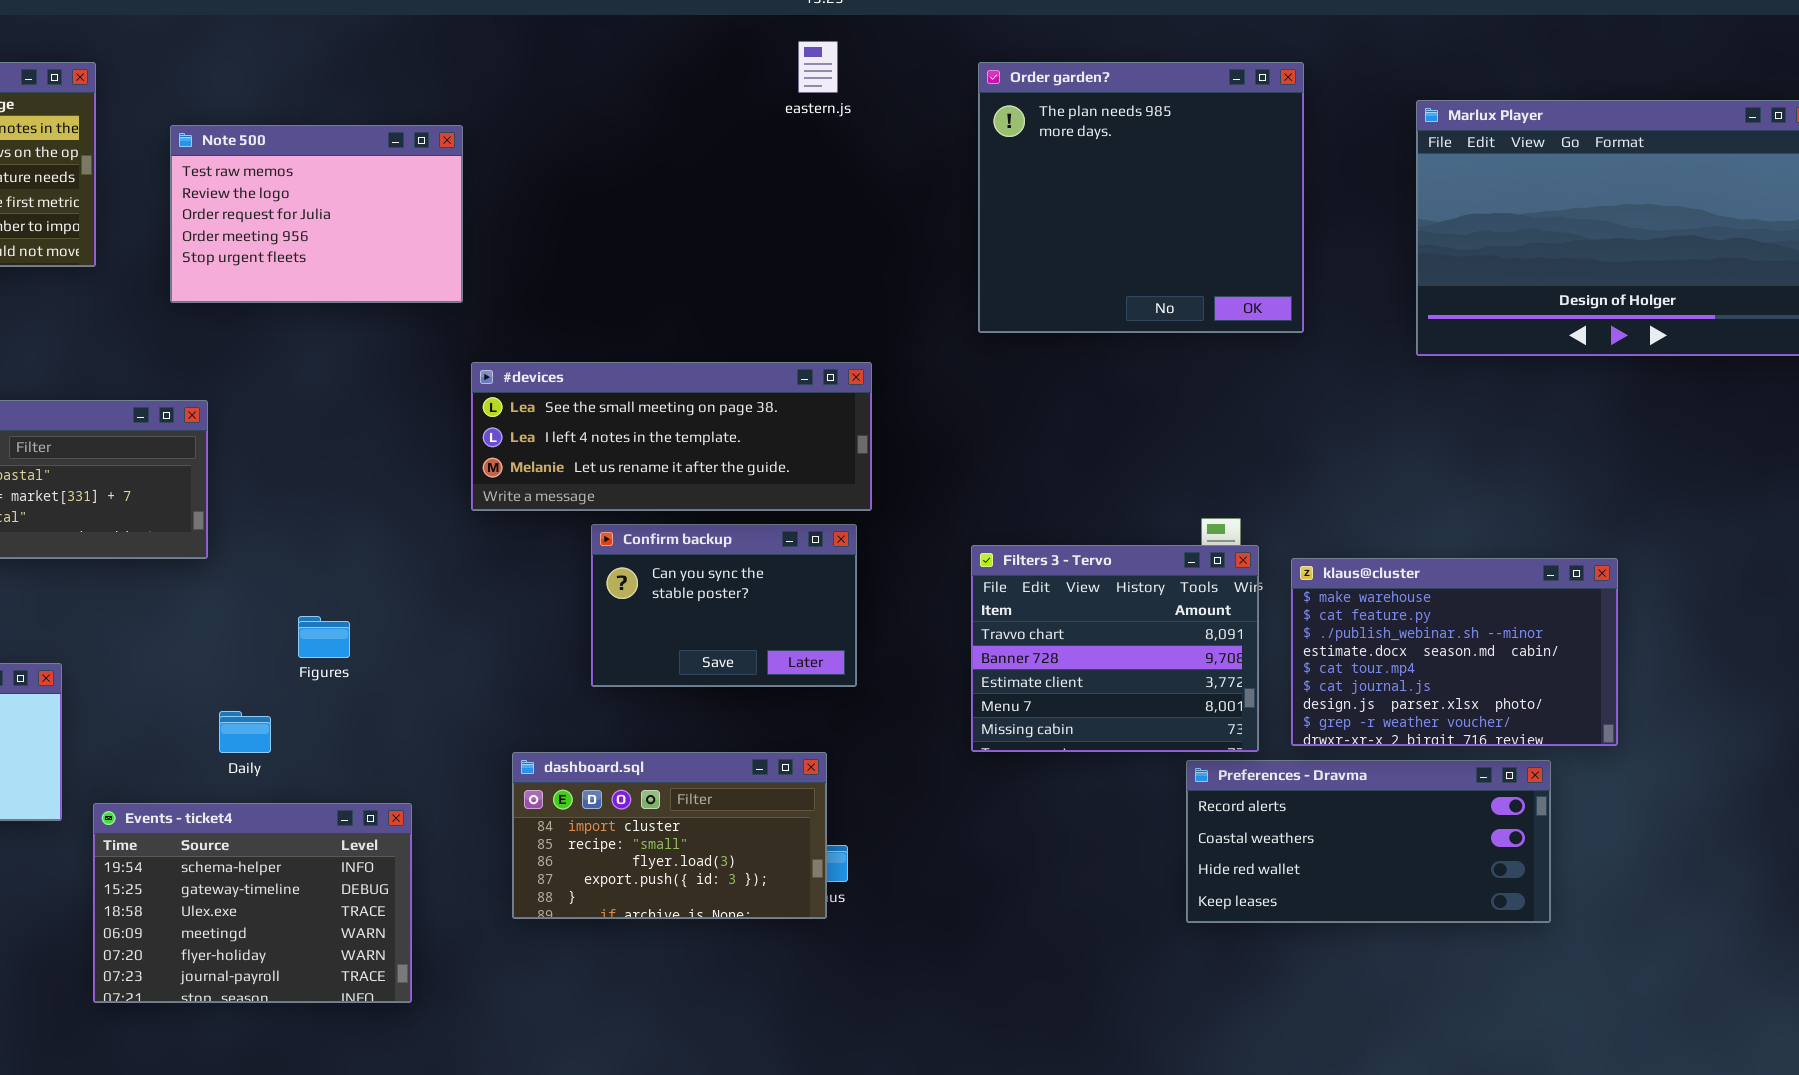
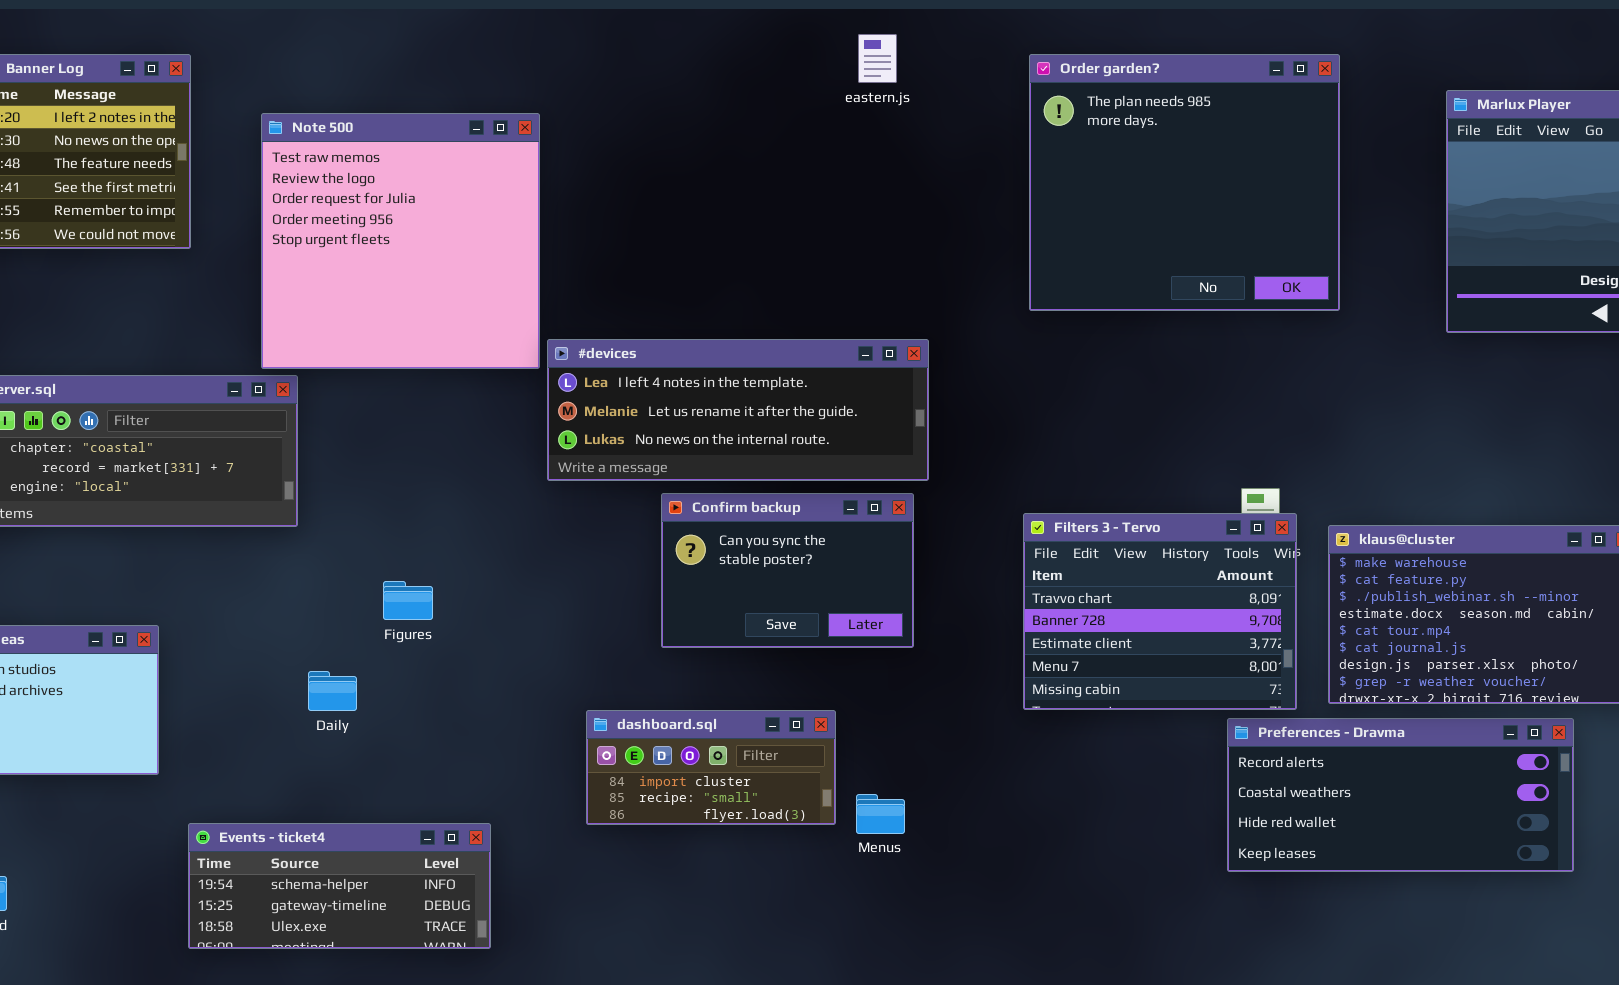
Note 500: [170,125,463,303] -> [261,113,540,369], resized
#devices: [471,362,872,511] -> [547,339,929,481], scrolled down 1 row
dashboard.sql: [512,752,827,919] -> [586,710,836,825], resized
Events - ticket4: [93,803,412,1003] -> [188,823,491,949], resized

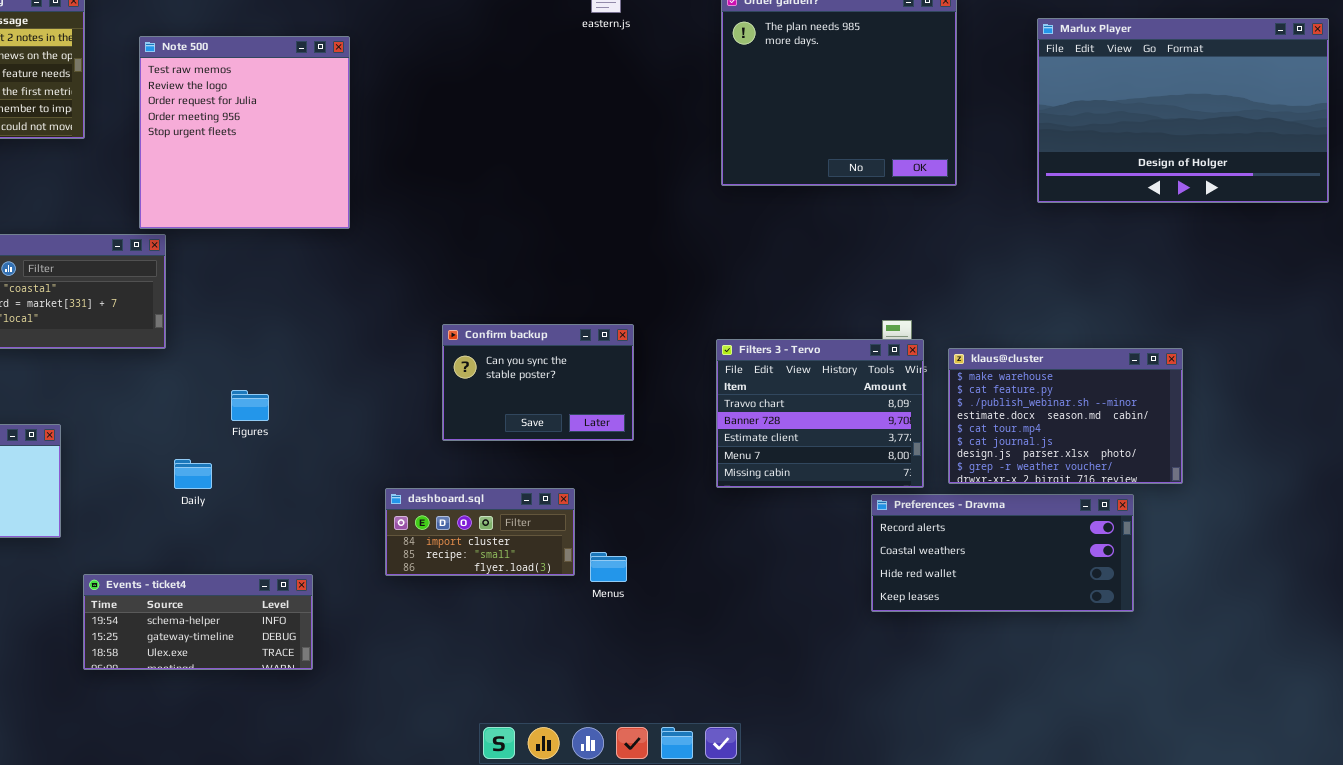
#devices: [547,339,929,481] -> none, closed

